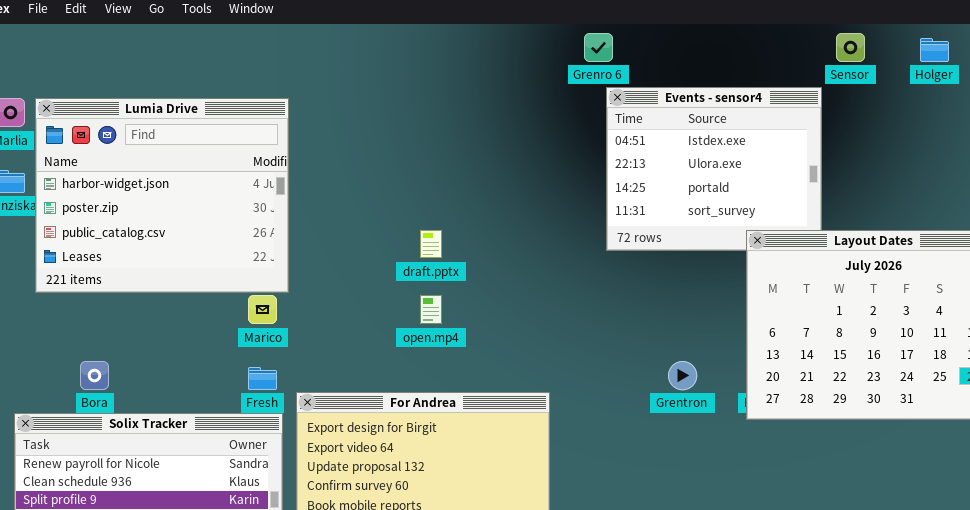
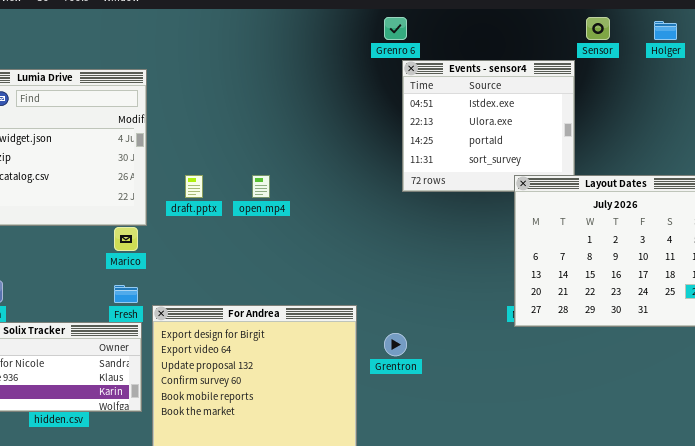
draft.pptx: [420,230,442,258] -> [185,175,203,198], moved
open.mp4: [420,295,442,324] -> [252,175,270,198], moved
Grentron: [668,361,697,390] -> [384,333,407,356], moved

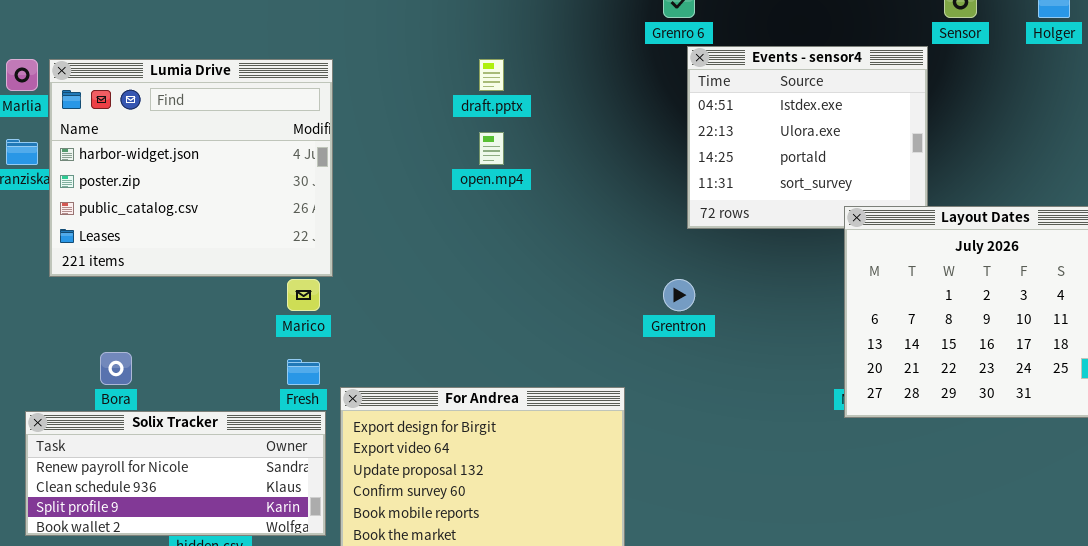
draft.pptx: [185,175,203,198] -> [479,59,504,91], moved
open.mp4: [252,175,270,198] -> [479,132,504,165], moved
Grentron: [384,333,407,356] -> [663,279,695,311], moved

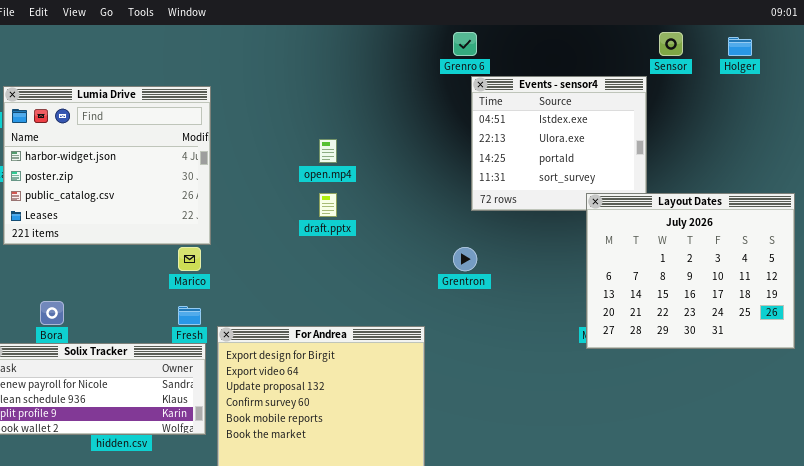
draft.pptx: [479,59,504,91] -> [319,193,337,217], moved

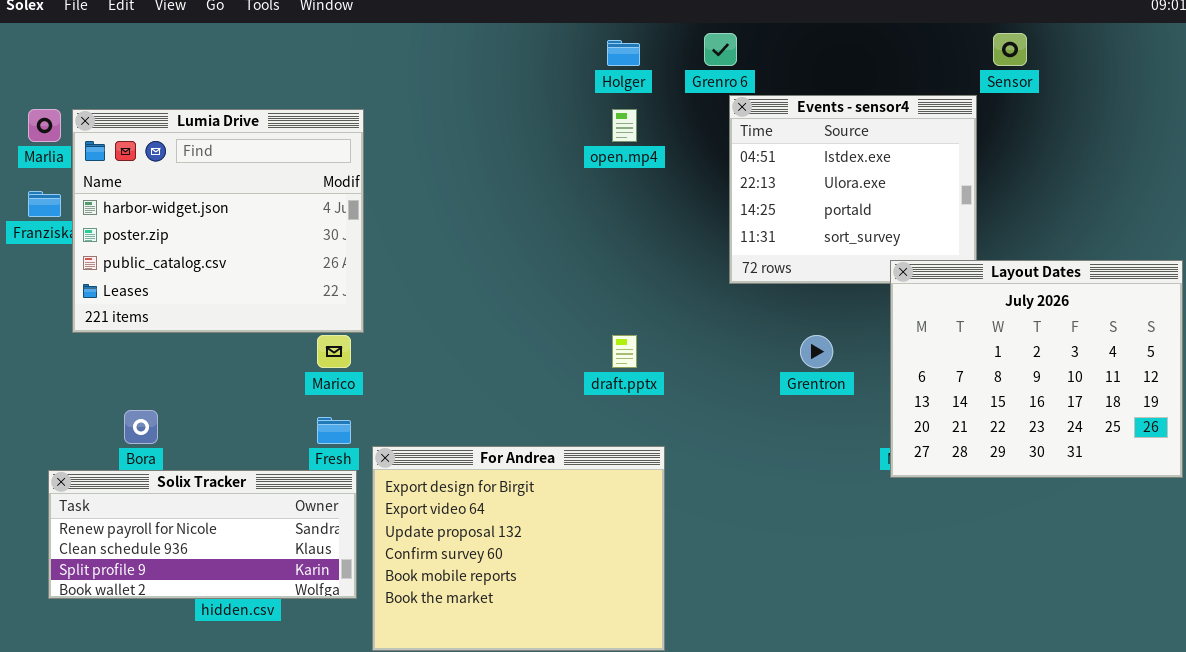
Holger: [728,37,752,56] -> [607,40,640,66], moved
open.mp4: [319,139,337,163] -> [612,109,637,142], moved
draft.pptx: [319,193,337,217] -> [612,335,637,368], moved
Grentron: [453,247,477,271] -> [800,335,833,368], moved

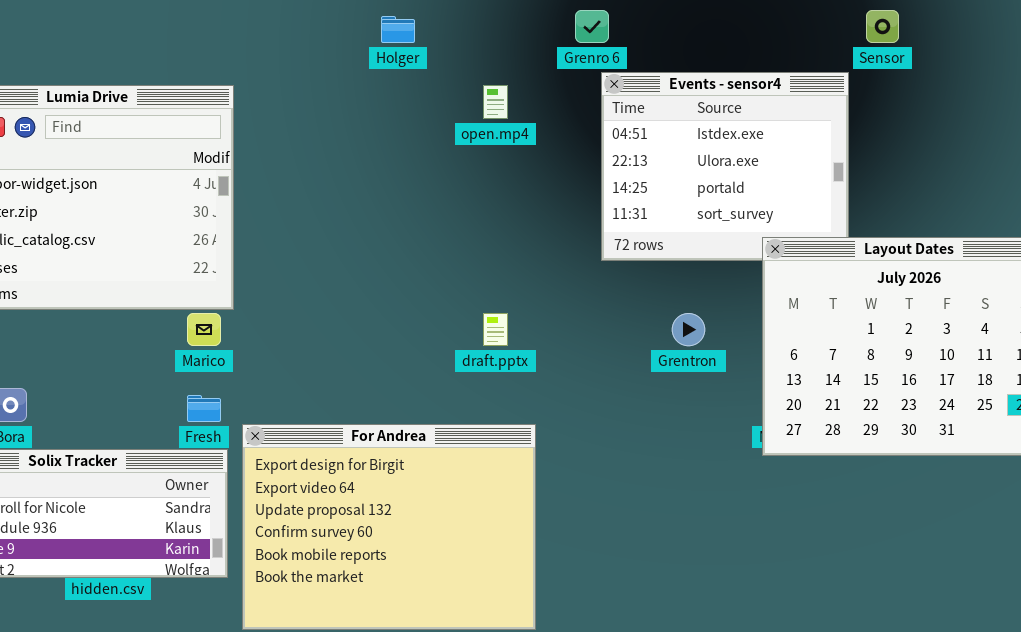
Holger: [607,40,640,66] -> [381,16,415,43], moved

